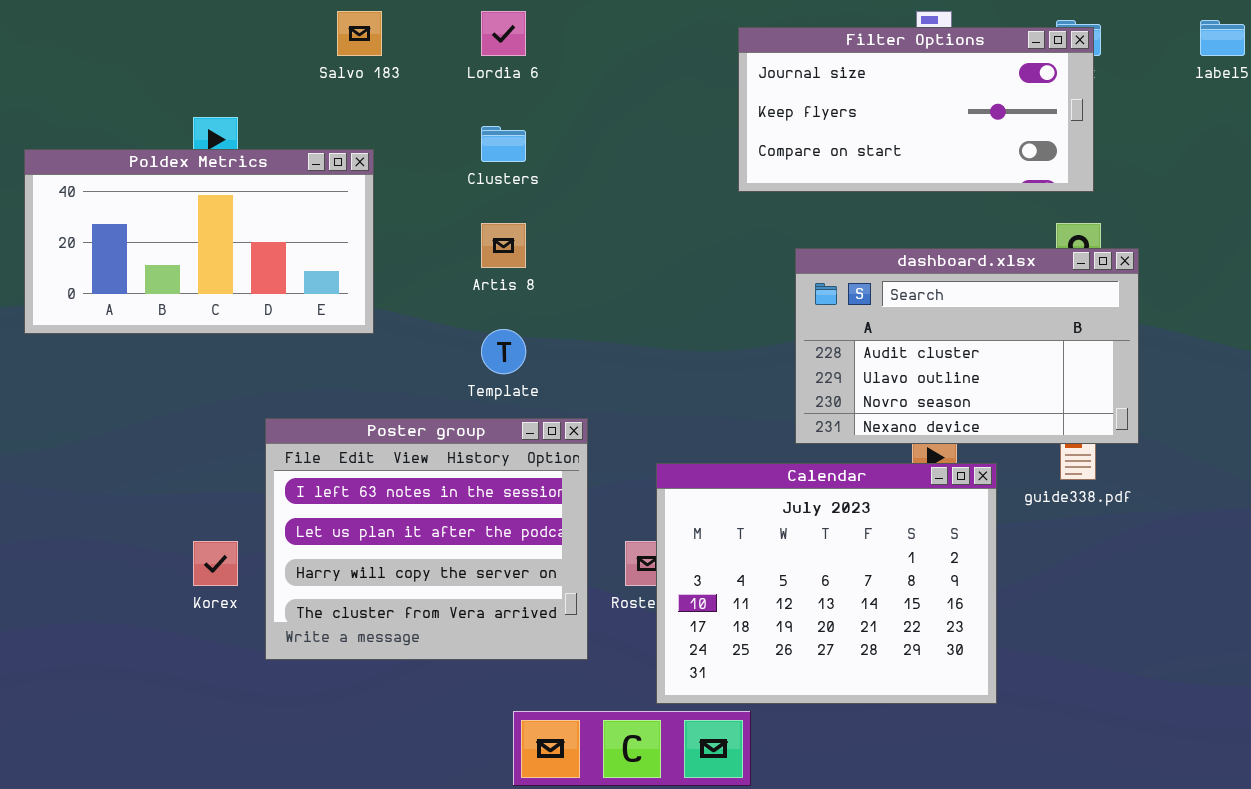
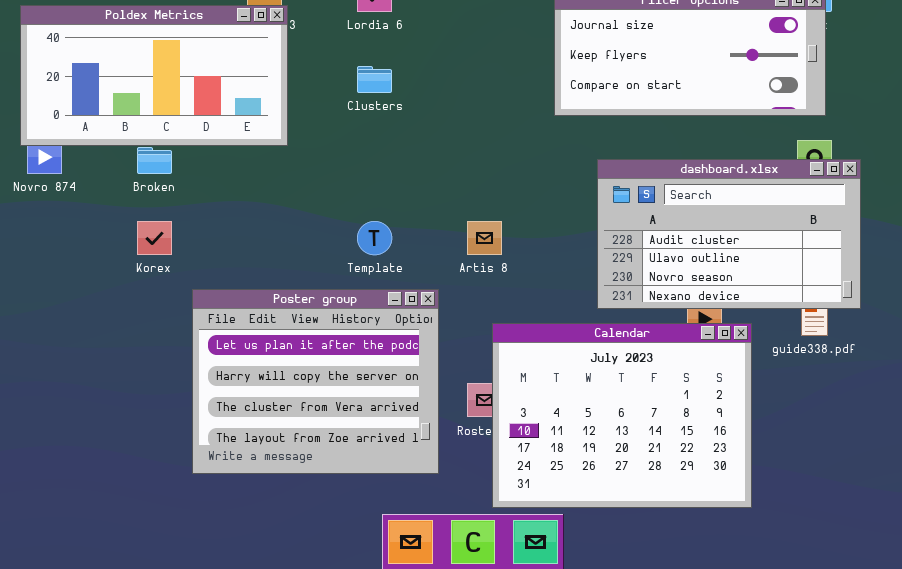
Poldex Metrics: [24,149,374,334] -> [20,5,288,146], moved
Artis 8: [481,223,526,268] -> [467,221,502,255], moved
Poster group: [265,418,588,660] -> [192,289,439,474], scrolled down 1 row
Korex: [193,541,238,586] -> [137,221,172,255], moved

